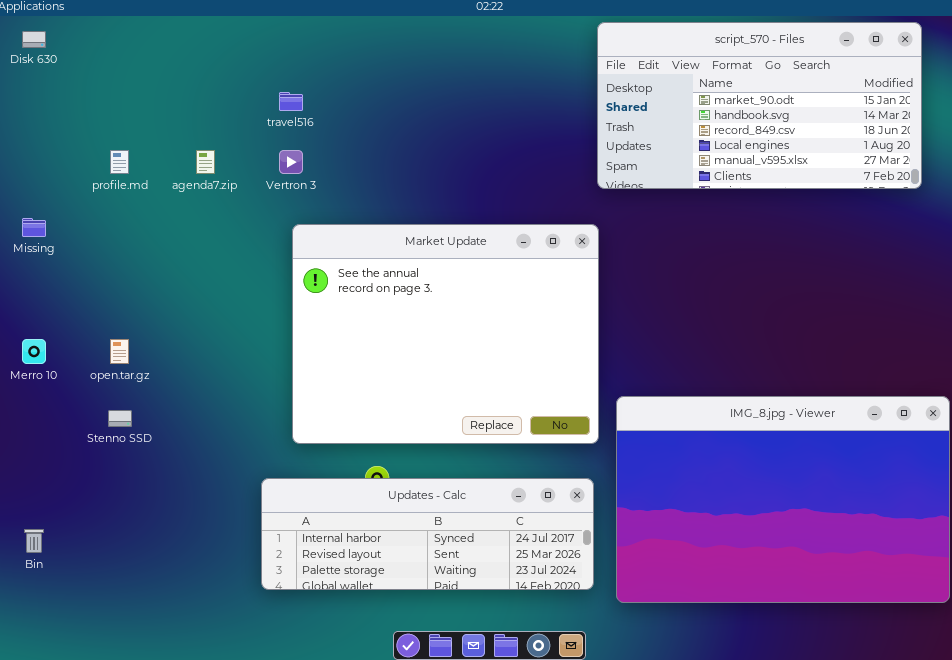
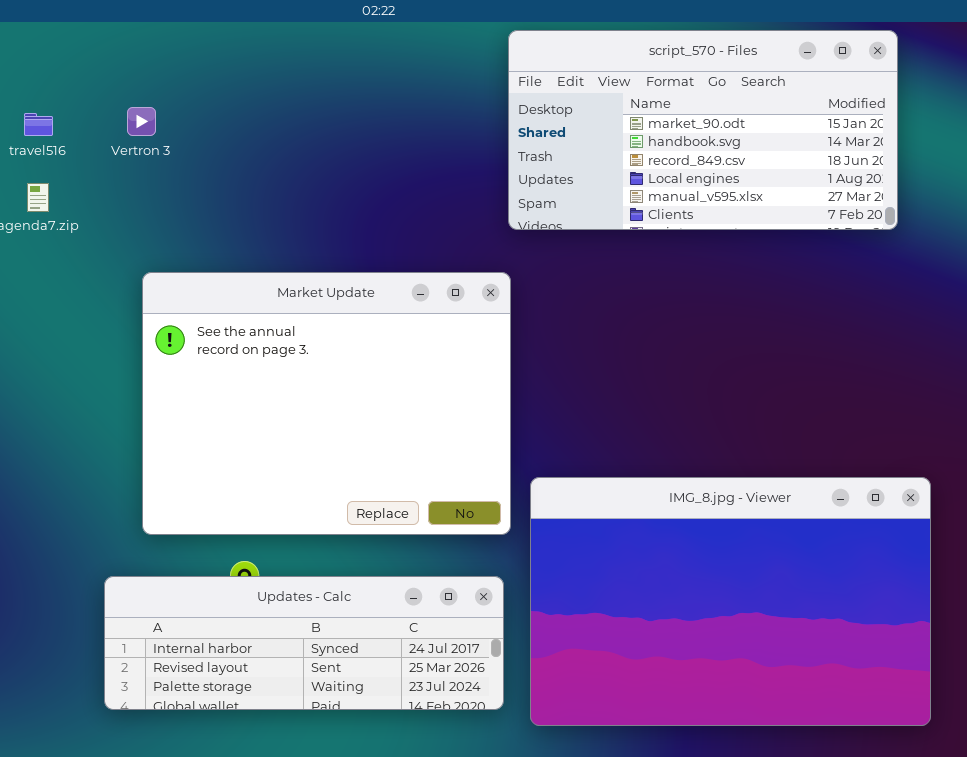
travel516: [279,92,303,111] -> [24,113,53,136], moved
Vertron 3: [279,150,303,174] -> [127,107,156,136], moved

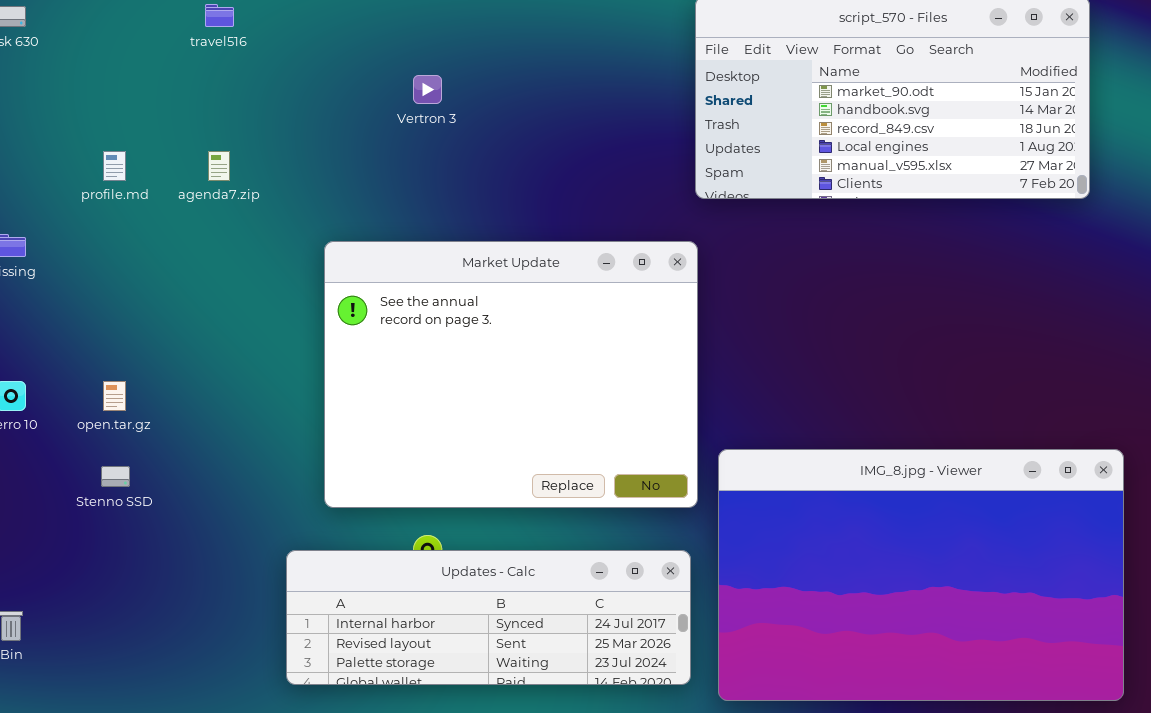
Vertron 3: [127,107,156,136] -> [413,75,442,104], moved
travel516: [24,113,53,136] -> [205,4,234,27], moved

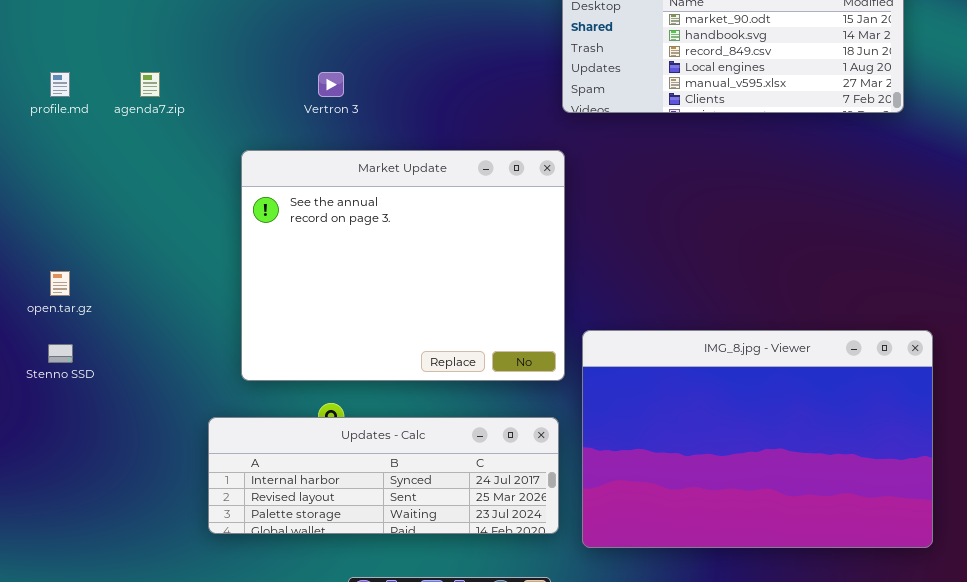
Vertron 3: [413,75,442,104] -> [318,72,344,97], moved

